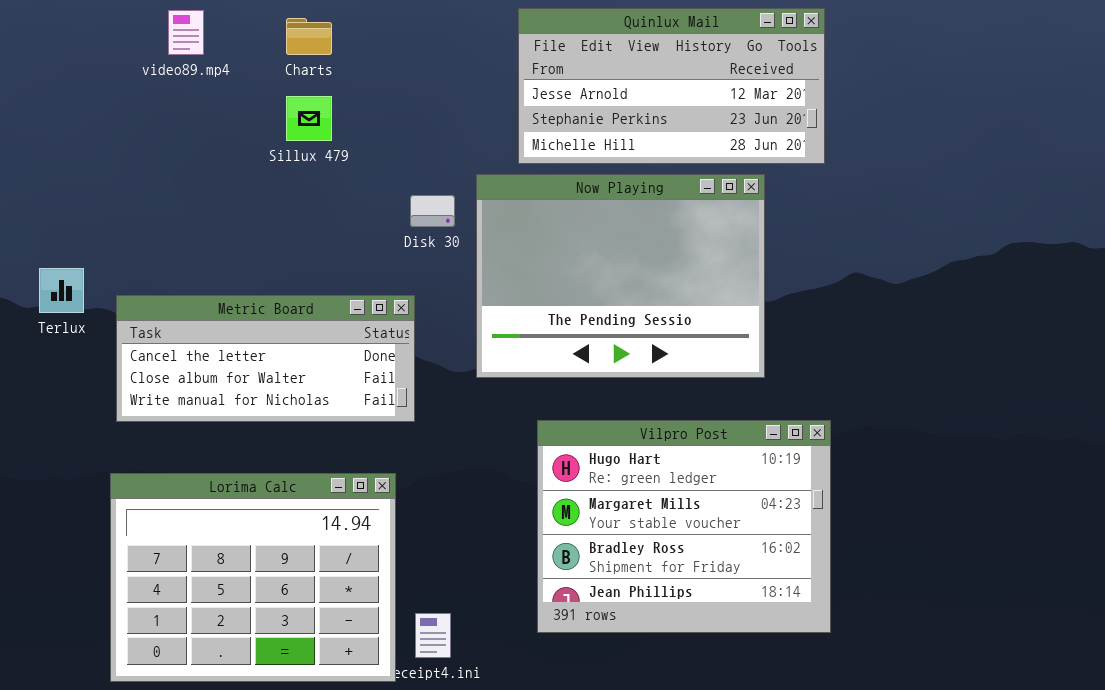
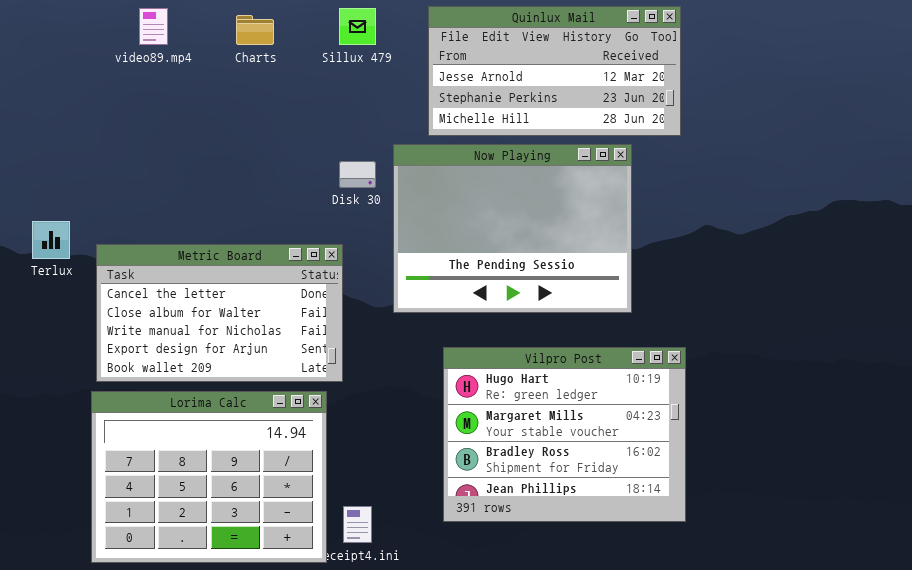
Sillux 479: [286,96,332,141] -> [339,8,376,45], moved
Metric Board: [116,295,415,422] -> [96,244,343,382], resized

